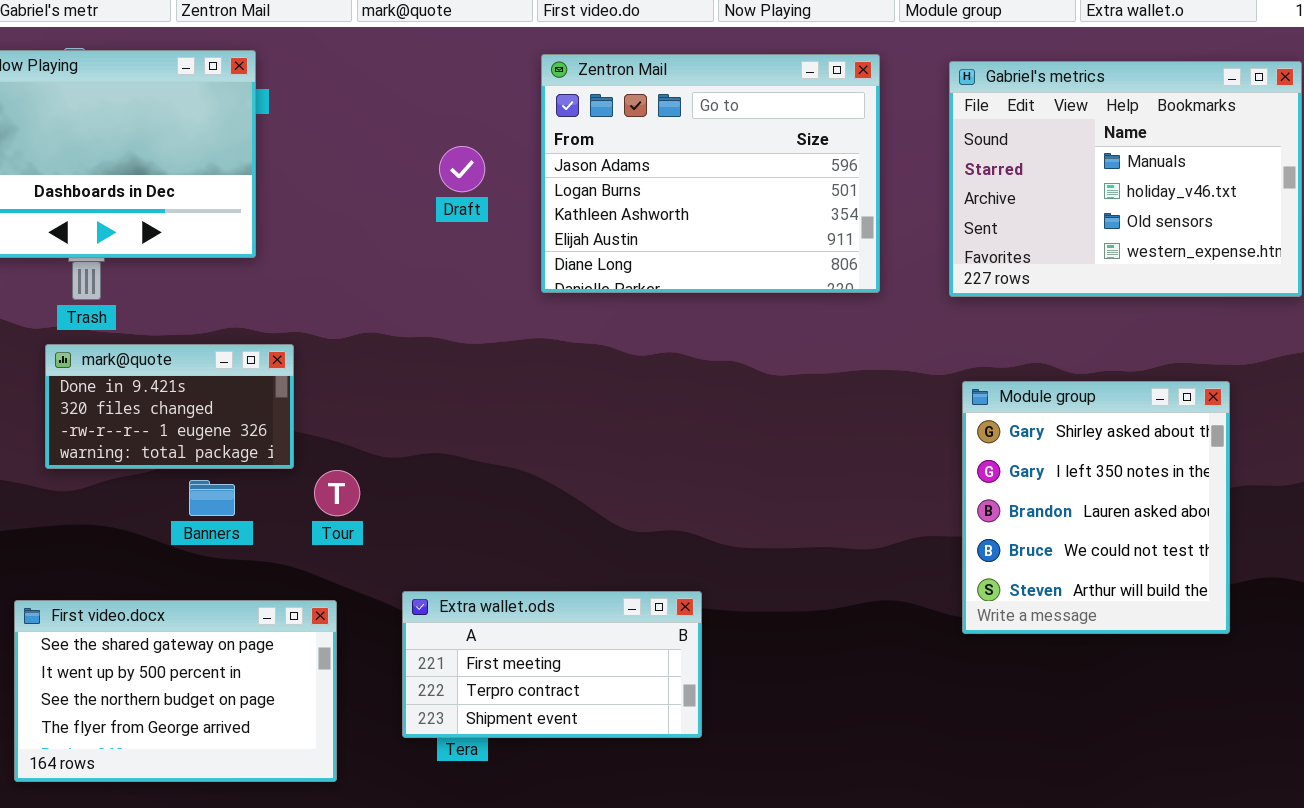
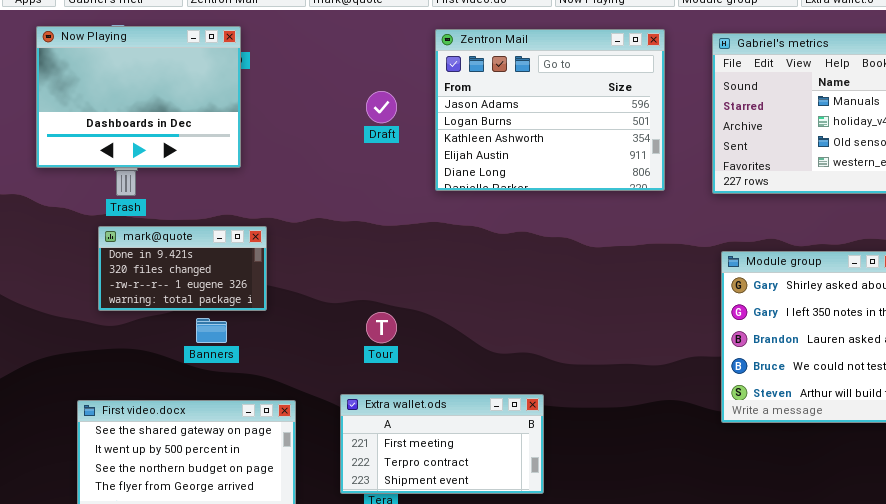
Tour: [314,470,360,516] -> [366,312,397,343], moved

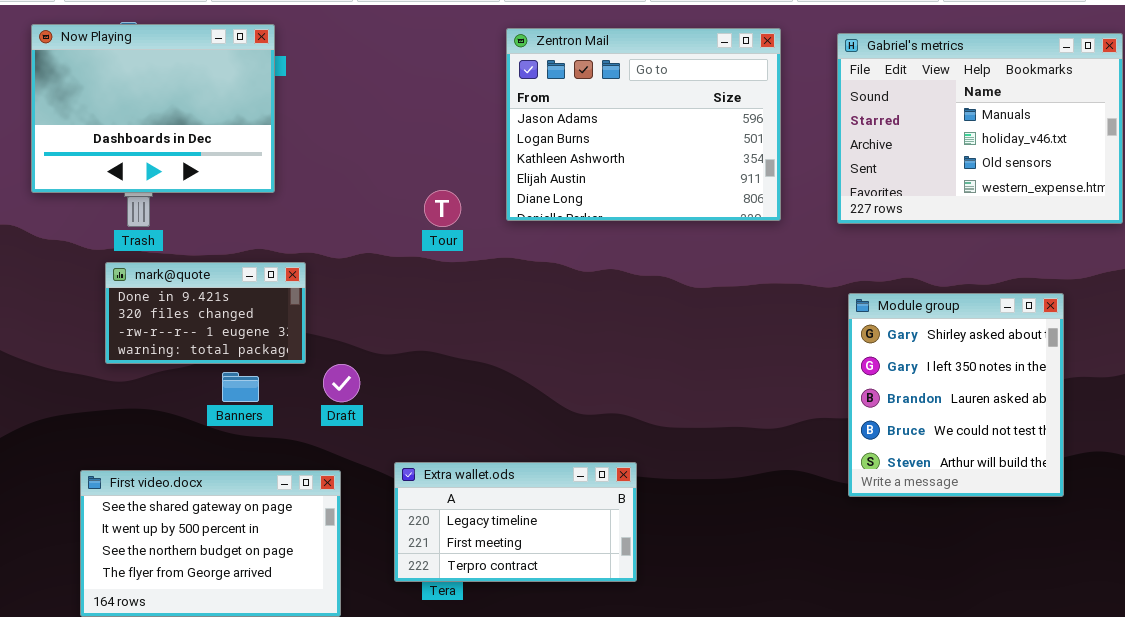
Draft: [366,91,397,123] -> [323,364,360,402], moved
Tour: [366,312,397,343] -> [424,190,461,227], moved
Extra wallet.ods: [340,394,544,494] -> [394,462,637,582], scrolled up 1 row

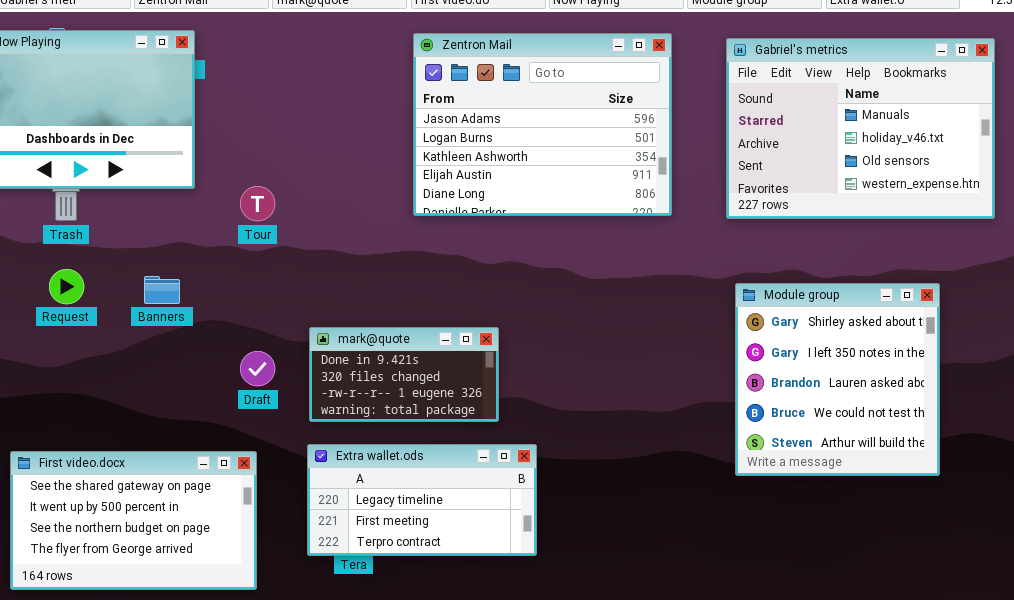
Tour: [424,190,461,227] -> [240,186,275,221], moved
mark@quote: [105,262,306,364] -> [309,327,499,422], moved
Banners: [222,372,259,402] -> [144,276,180,304], moved

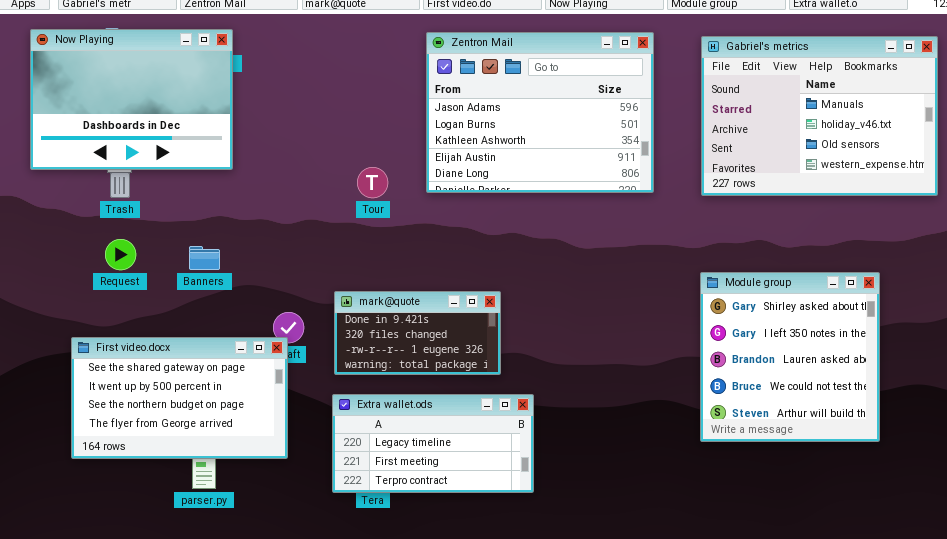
Tour: [240,186,275,221] -> [357,167,388,198], moved
Module group: [735,283,940,476] -> [700,272,880,442], moved
First video.docx: [10,451,257,590] -> [71,337,288,459], moved

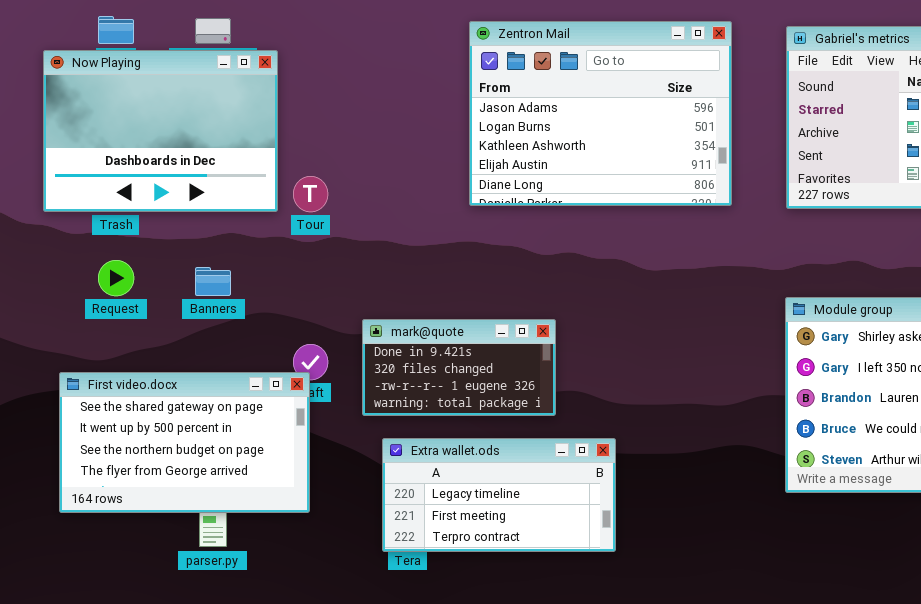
Now Playing: [30,29,233,170] -> [43,50,278,212], moved
Tour: [357,167,388,198] -> [293,176,328,212], moved
Extra wallet.ods: [332,394,534,493] -> [382,438,616,552], moved

